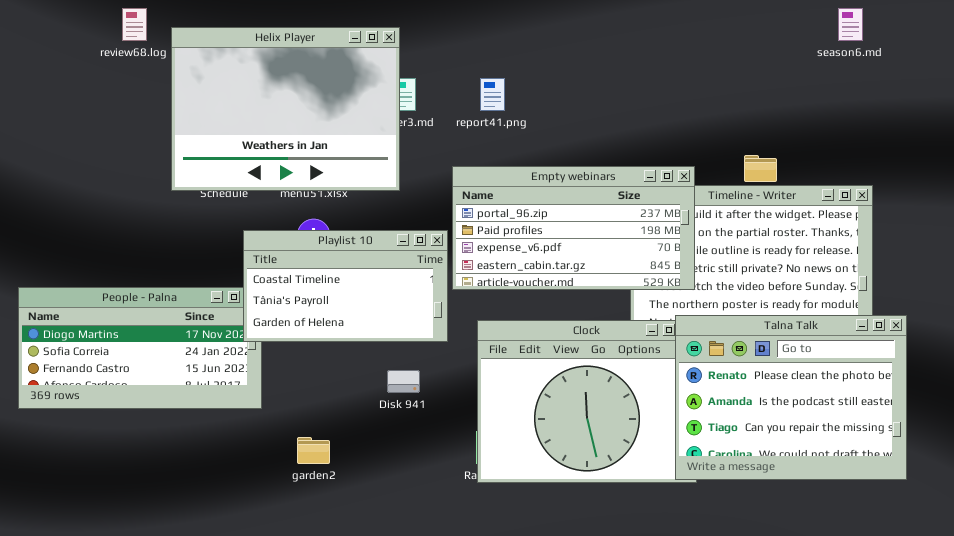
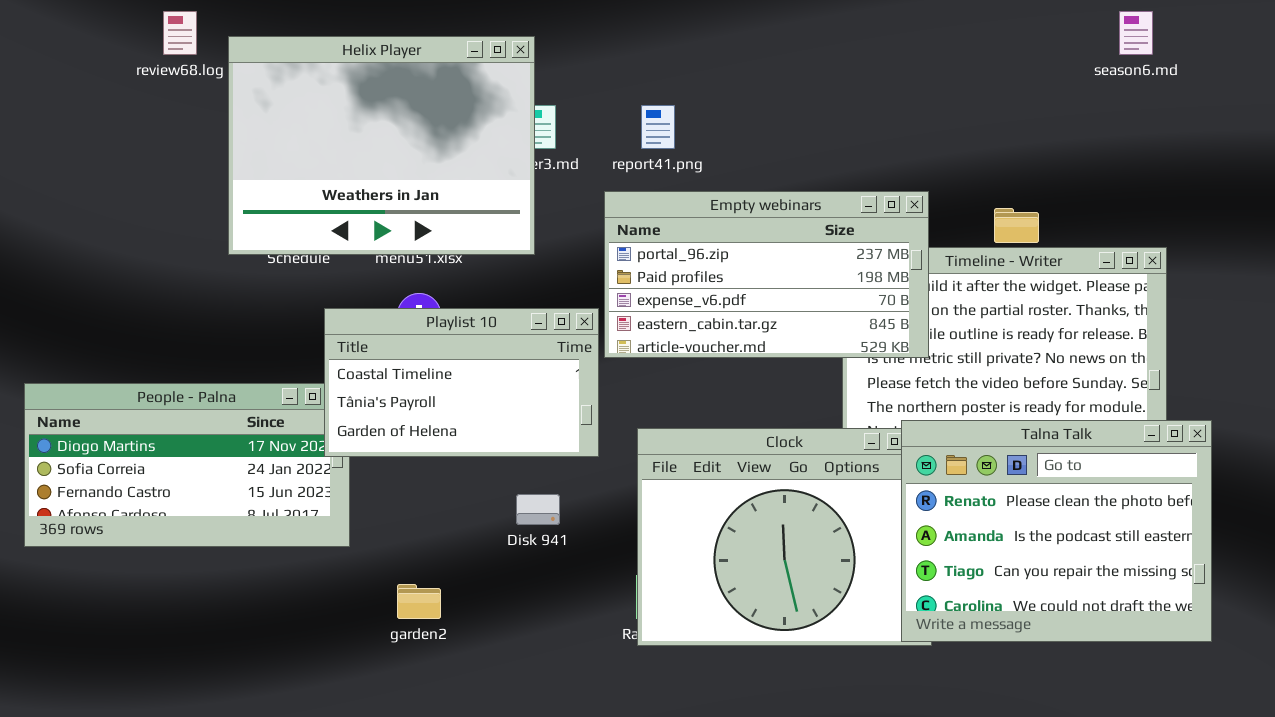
Empty webinars: [452,166,695,290] -> [604,191,929,358], moved

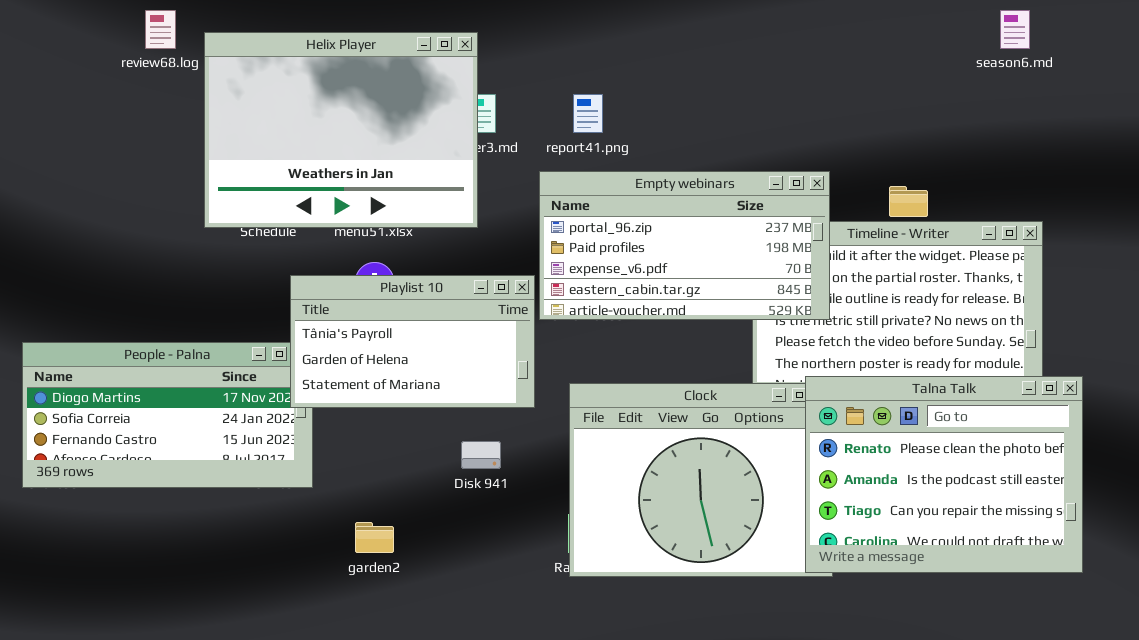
Playlist 10: [324,308,599,457] -> [290,275,535,408], scrolled down 1 row

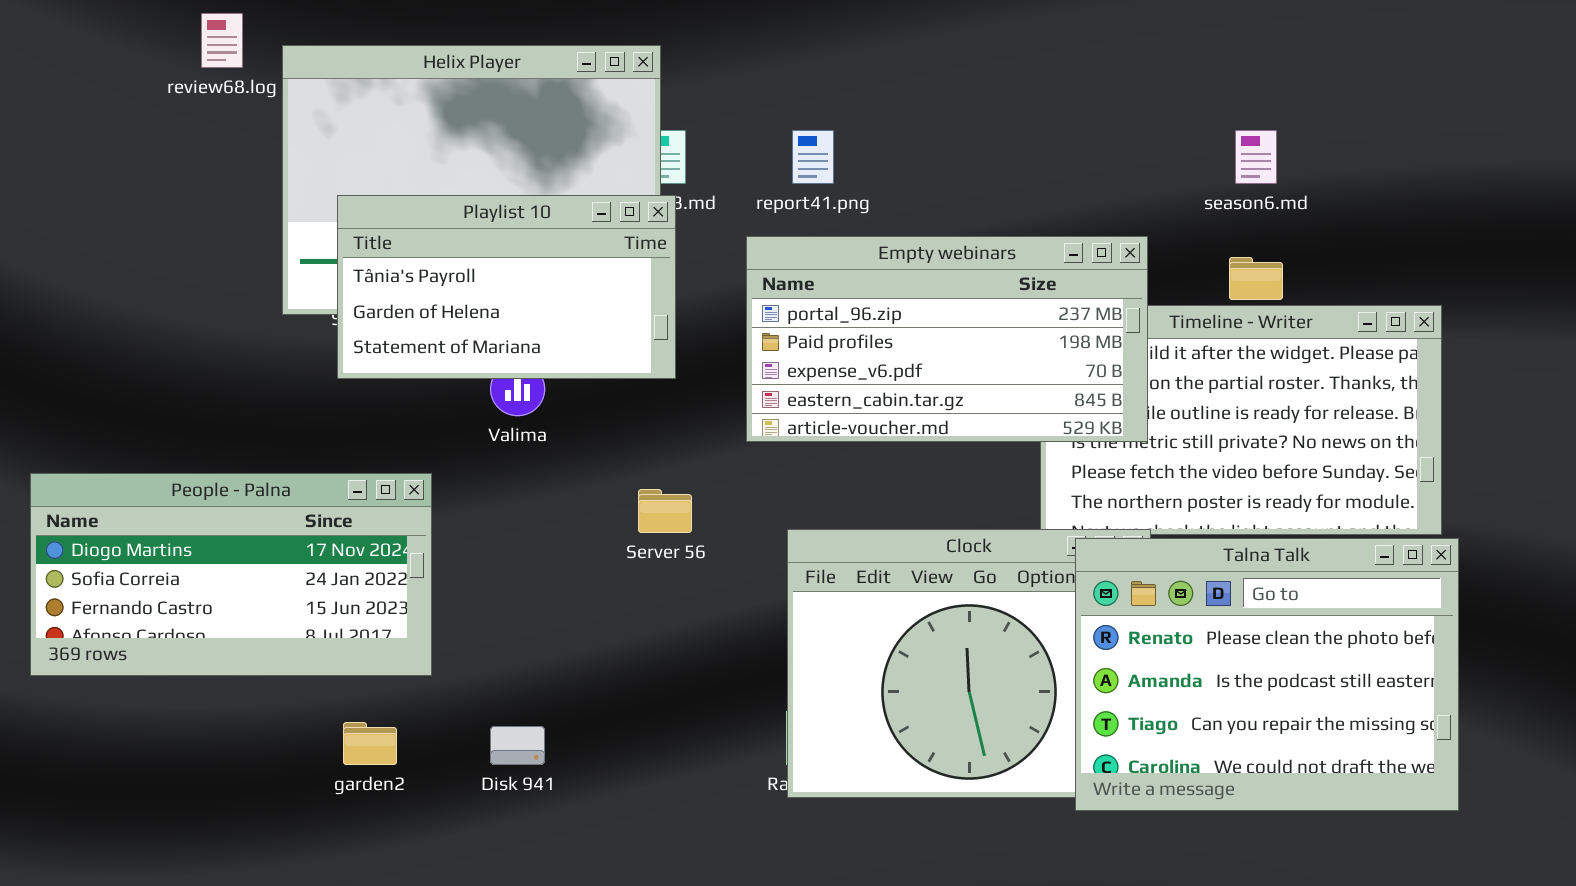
season6.md: [1000,10,1030,49] -> [1235,130,1277,184], moved
Playlist 10: [290,275,535,408] -> [337,195,676,379], moved
Talna Talk: [805,376,1083,573] -> [1075,538,1459,811], moved
Disk 941: [461,441,501,469] -> [490,726,545,765], moved
garden2: [355,522,394,553] -> [343,722,397,765], moved

